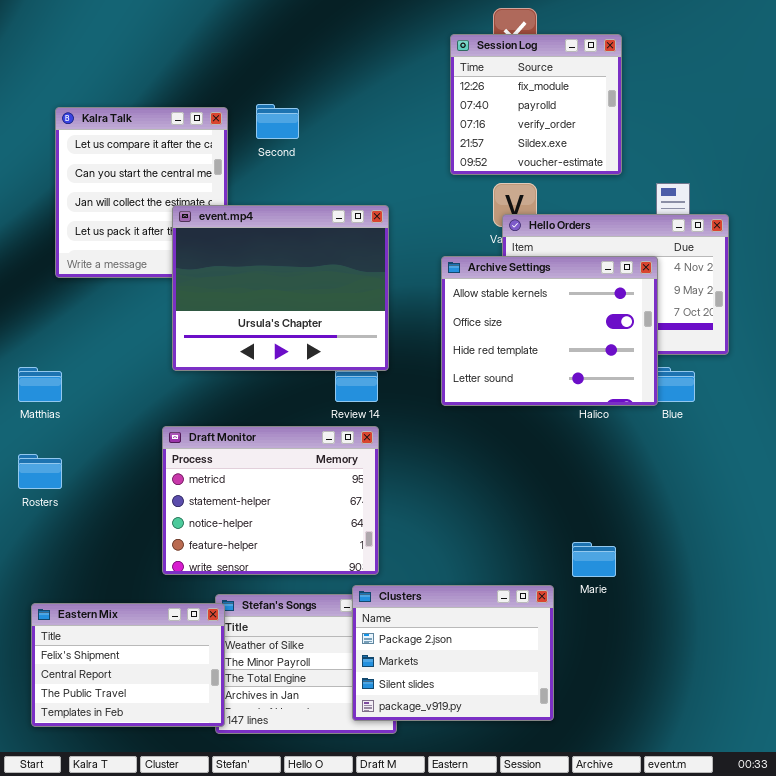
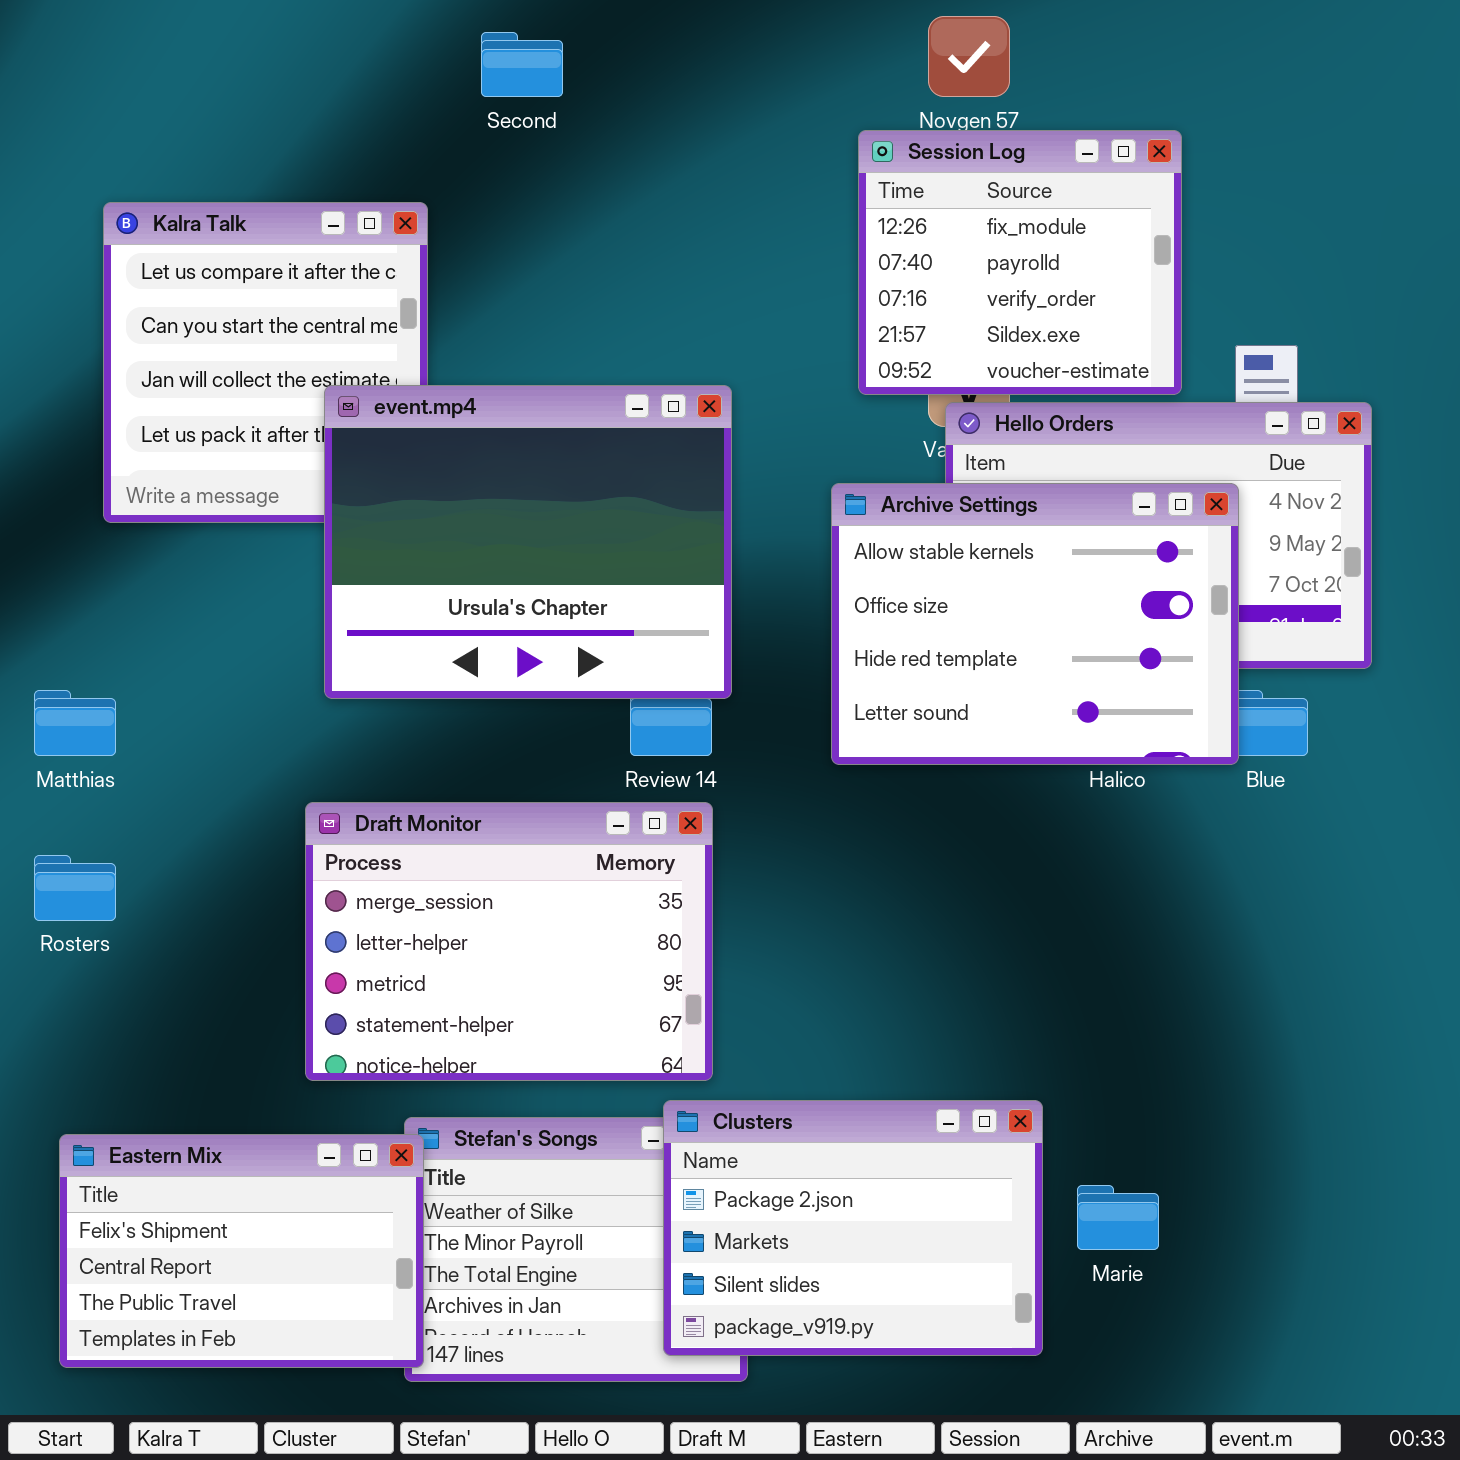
Session Log: [450,34,622,175] -> [858,130,1182,395], moved
Second: [256,104,299,139] -> [481,32,563,97], moved
Draft Monitor: [162,426,379,575] -> [305,802,713,1081], scrolled up 2 rows
Marie: [572,542,616,577] -> [1077,1185,1159,1250], moved

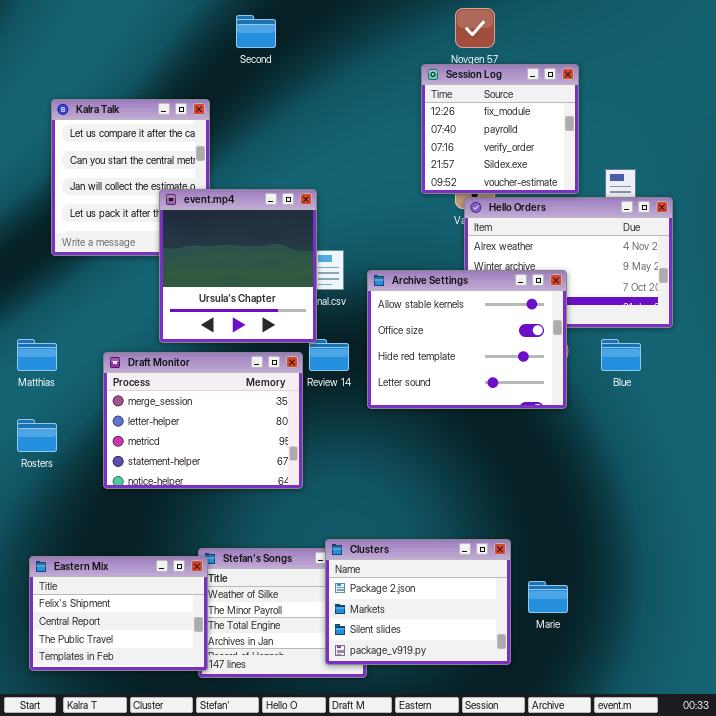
event.mp4: [324,385,732,699] -> [159,189,317,343], resized
Archive Settings: [831,483,1239,765] -> [367,270,567,409], moved
Draft Monitor: [305,802,713,1081] -> [103,352,303,489], moved

